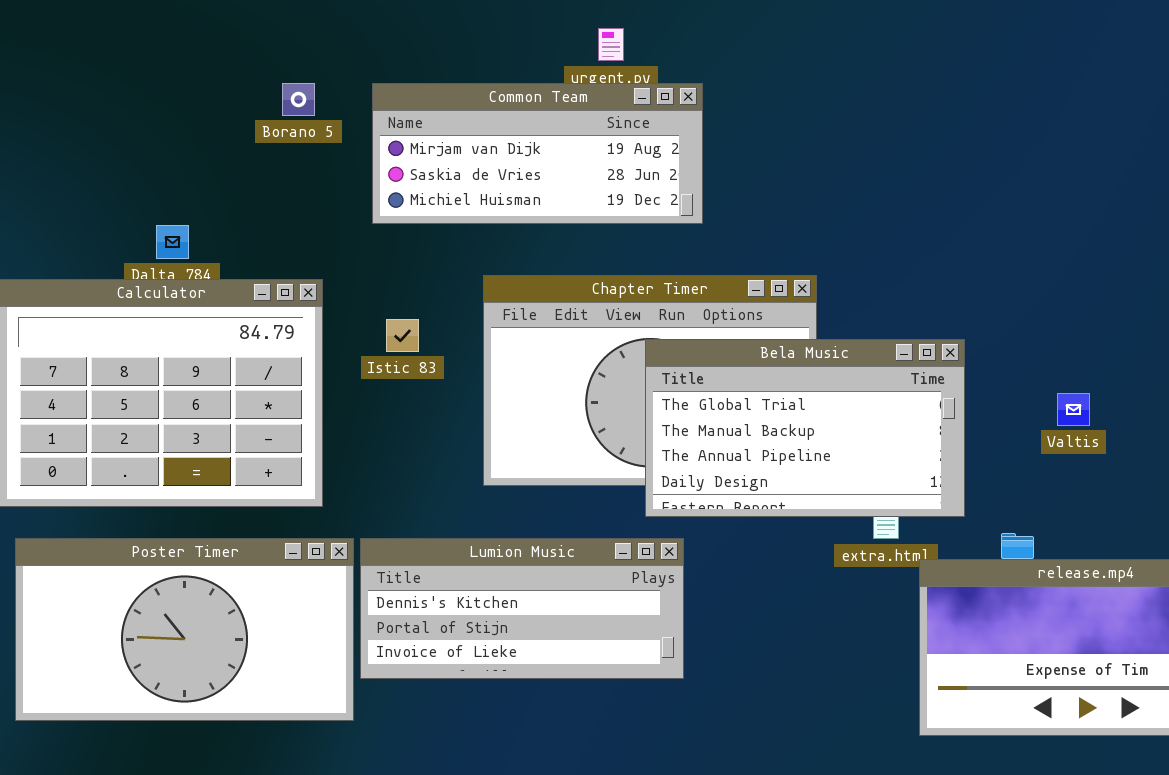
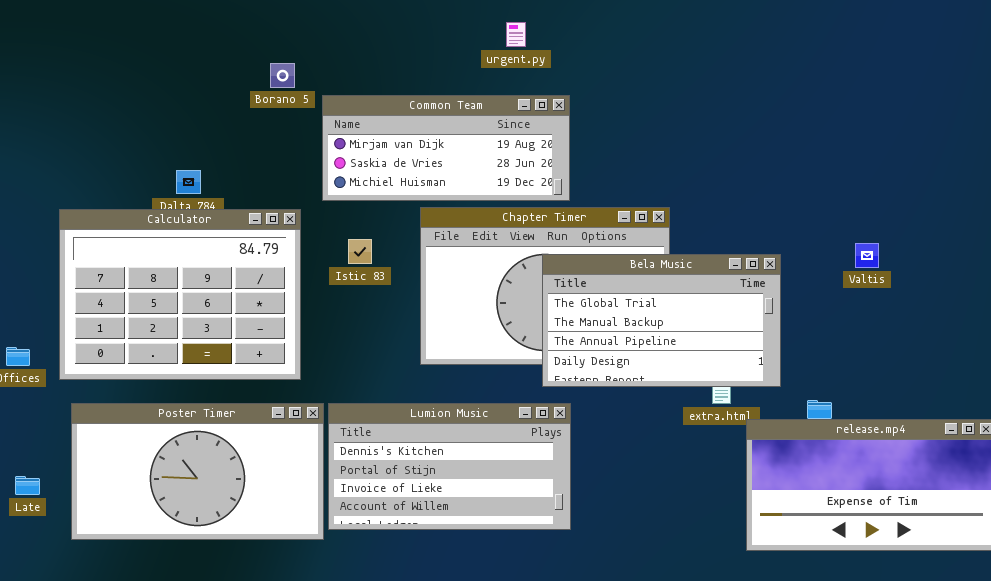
Common Team: [372,83,703,224] -> [322,95,570,201], moved
Valtis: [1057,393,1090,426] -> [855,243,879,268], moved
Lumion Music: [360,538,684,679] -> [328,403,571,530], resized

